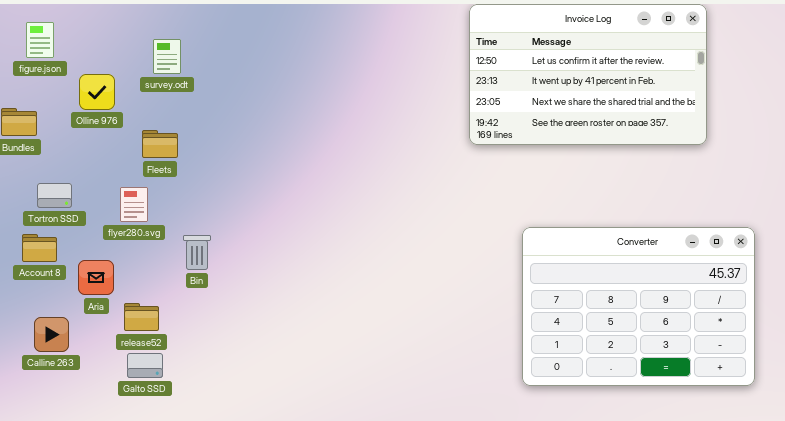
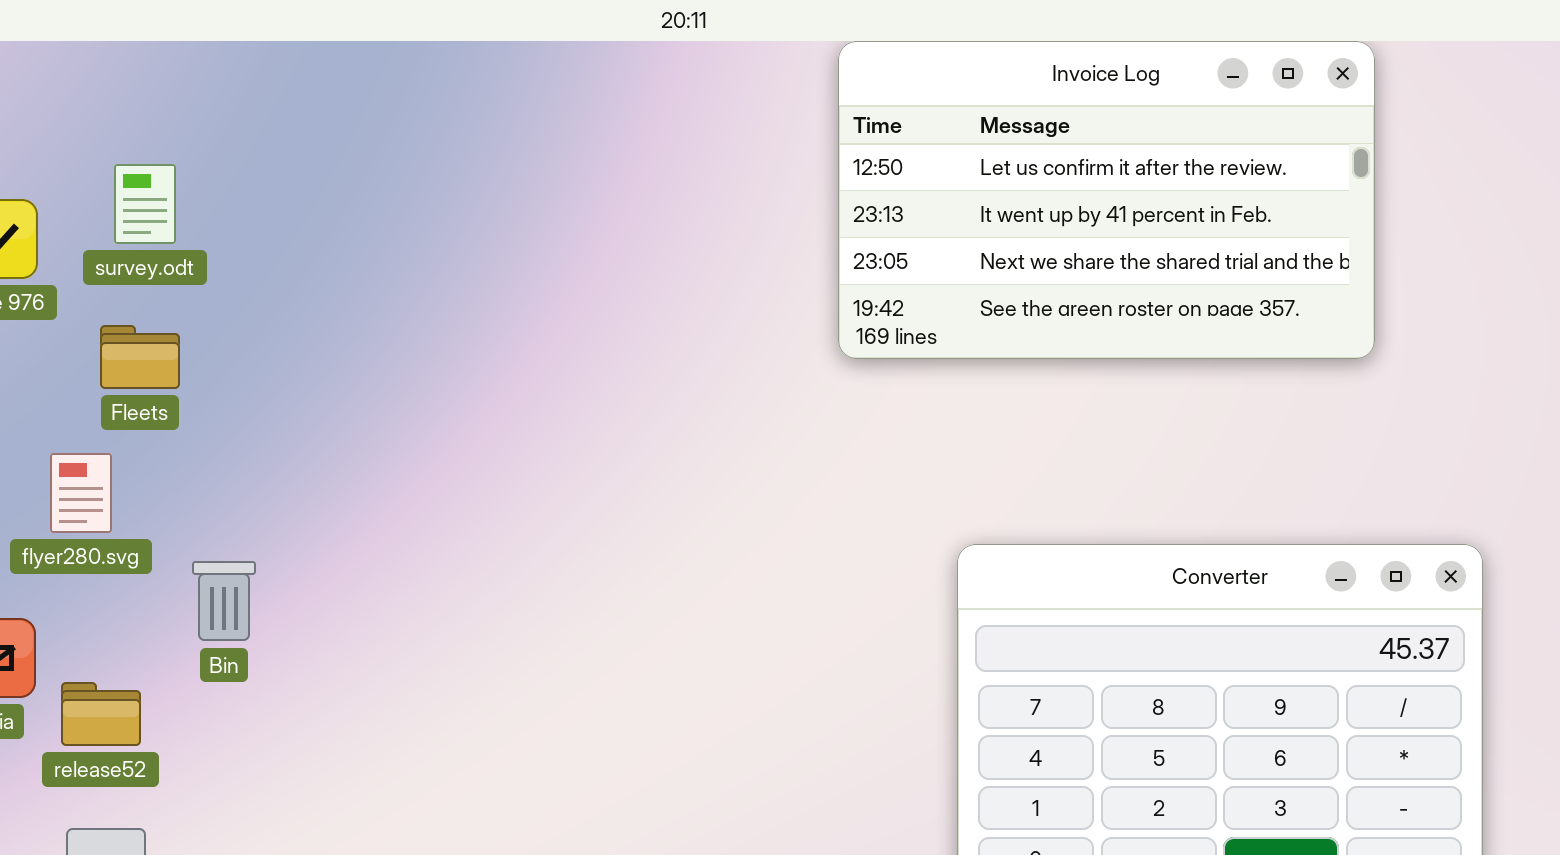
survey.odt: [153,39,181,74] -> [114,164,176,244], moved
release52: [124,303,159,331] -> [61,682,141,746], moved

